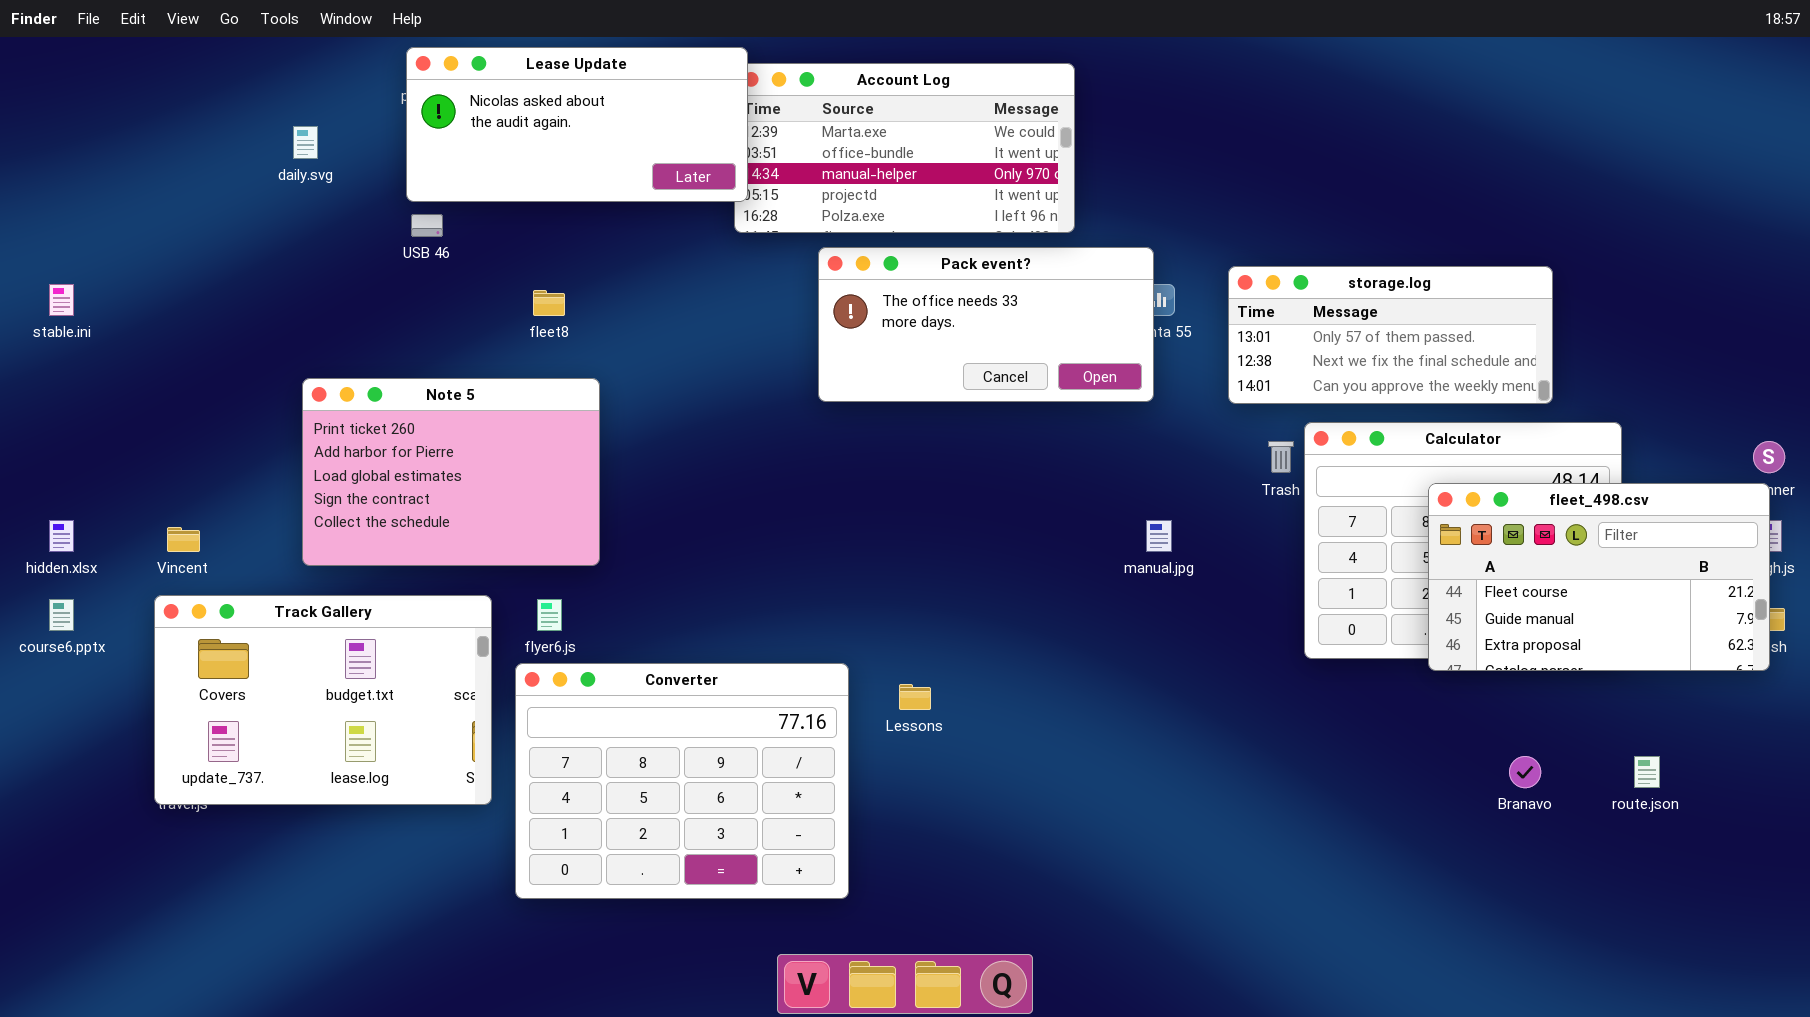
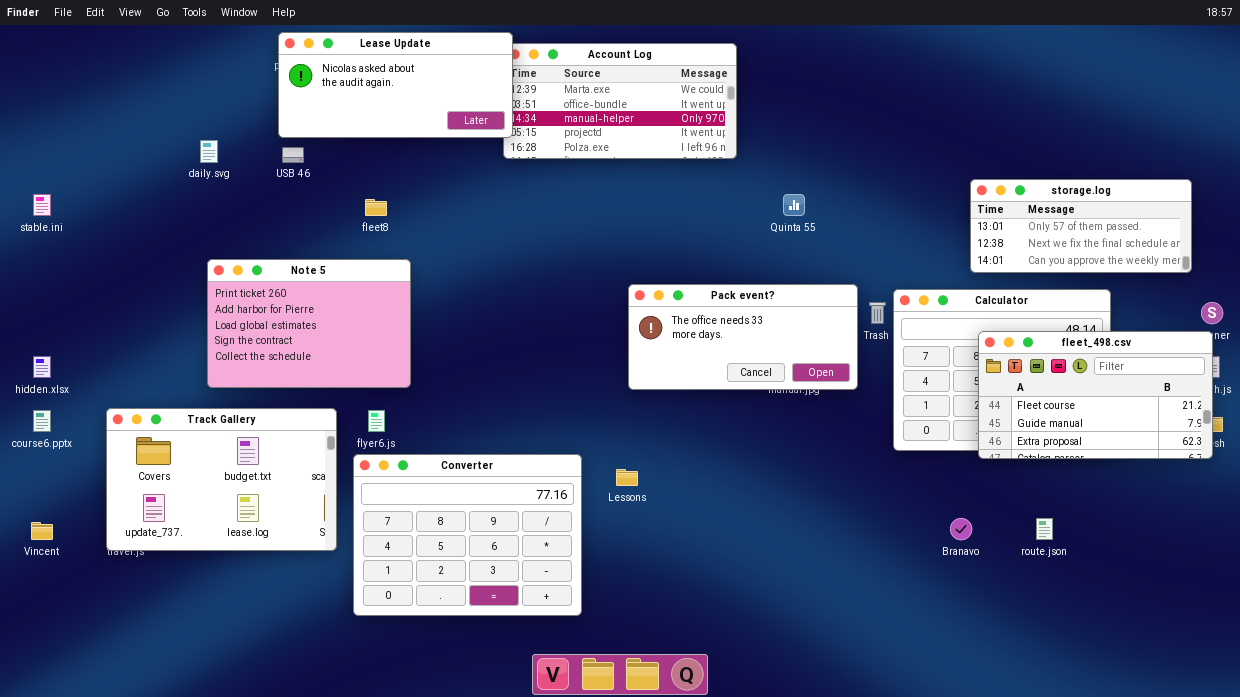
daily.svg: [293,126,318,159] -> [200,140,218,163], moved
Pack event?: [818,247,1154,402] -> [628,284,858,390], moved
storage.log: [1228,266,1553,404] -> [970,179,1192,273], moved
Vincent: [167,527,200,552] -> [31,522,53,540], moved
Branavo: [1509,756,1541,788] -> [950,518,972,540], moved
route.json: [1634,756,1660,788] -> [1036,518,1053,540], moved

